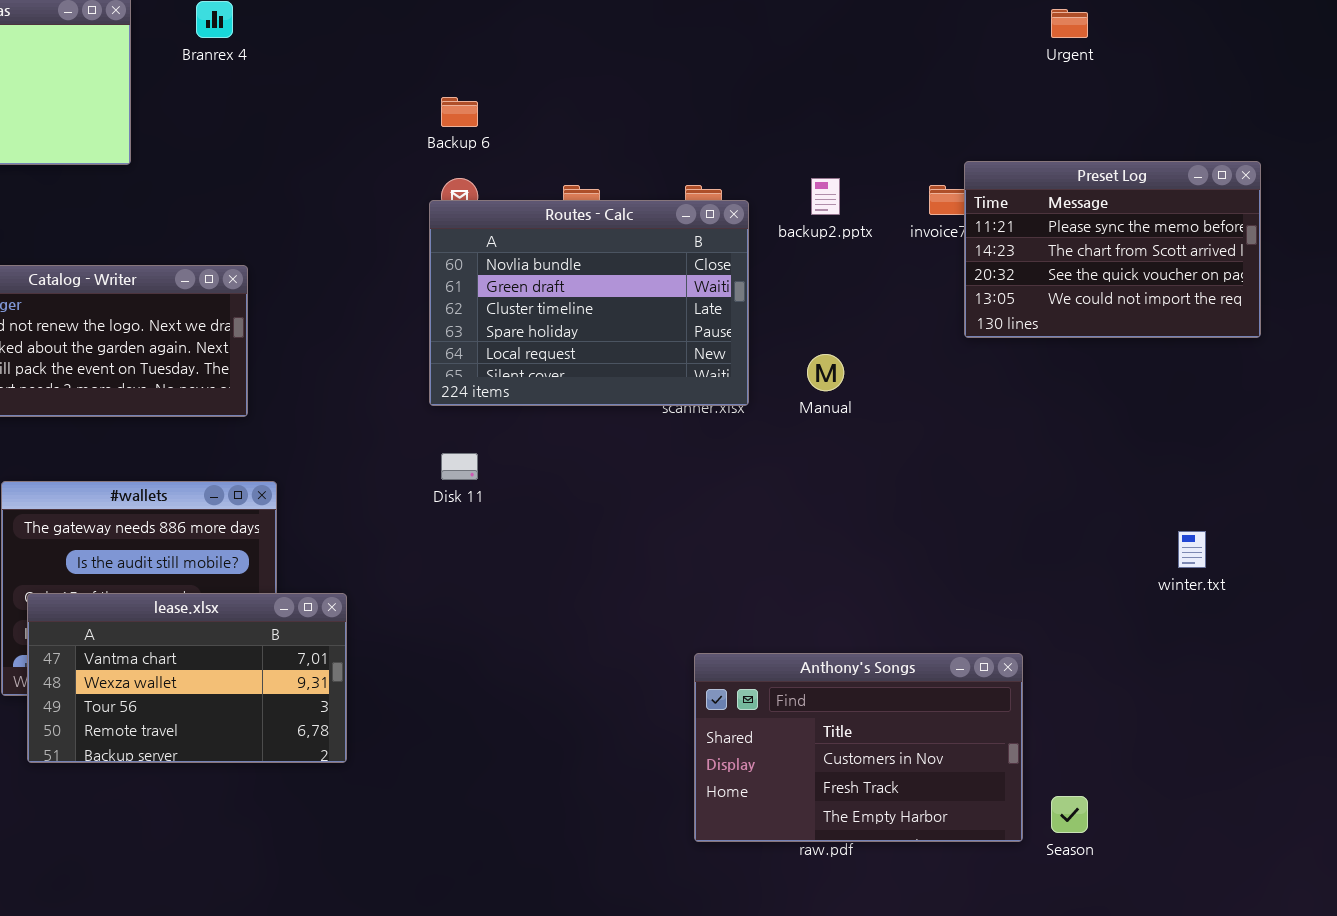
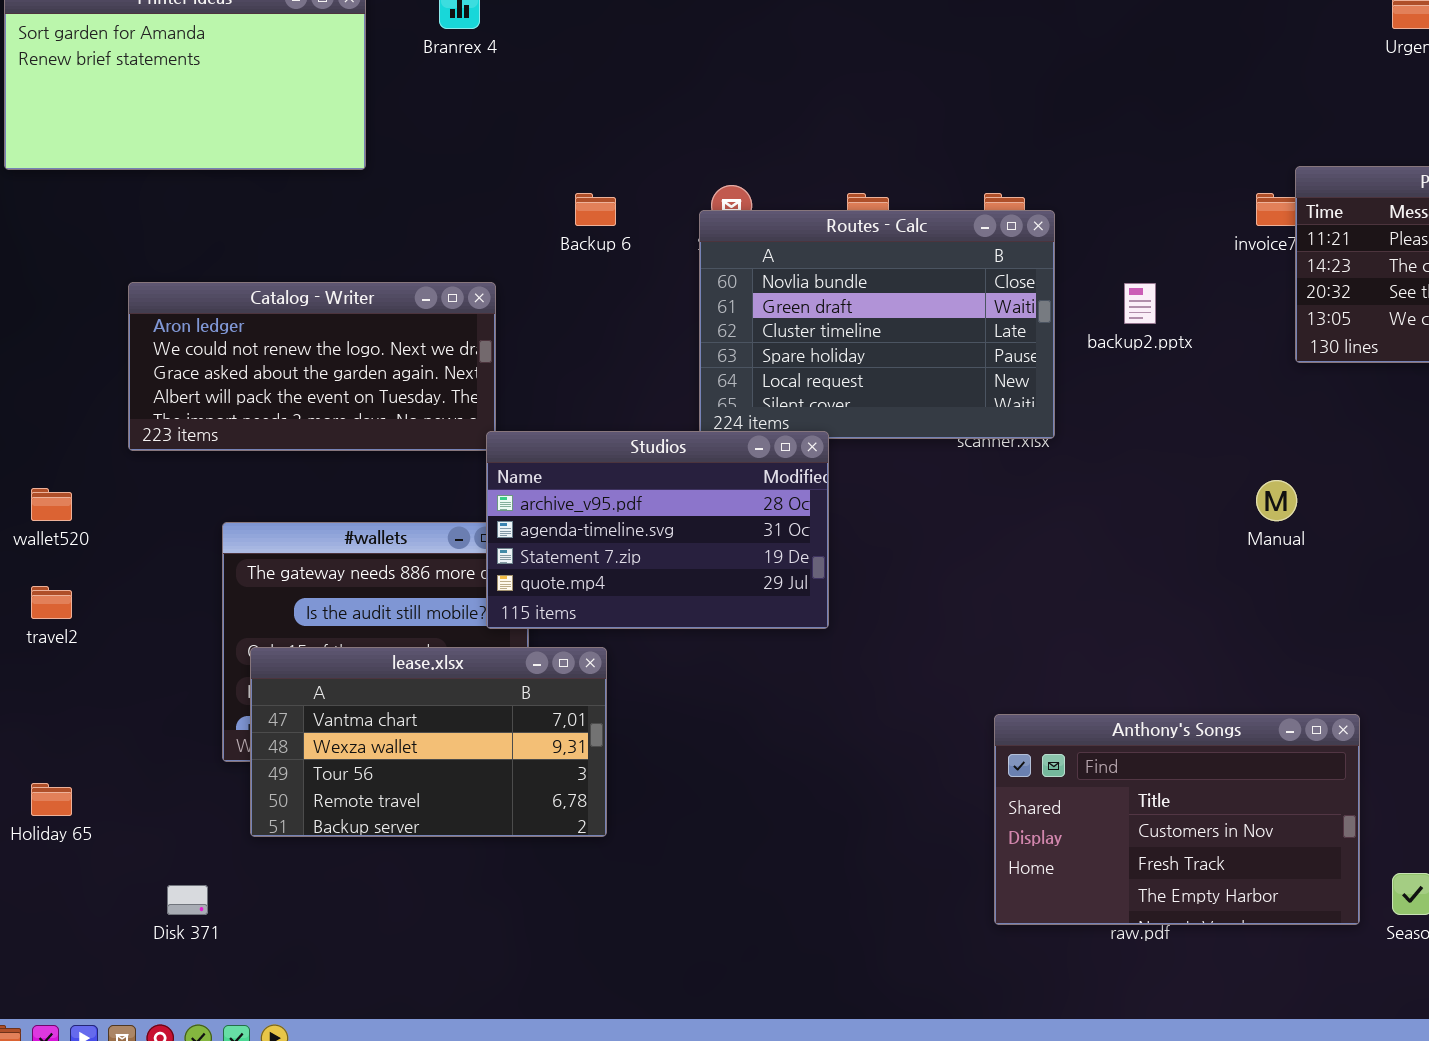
Backup 6: [441,97,478,127] -> [575,193,616,226], moved
backup2.pptx: [811,178,840,215] -> [1124,283,1156,324], moved
Manual: [807,354,844,391] -> [1256,480,1297,521], moved
Studios: none -> [486,431,829,629], opened

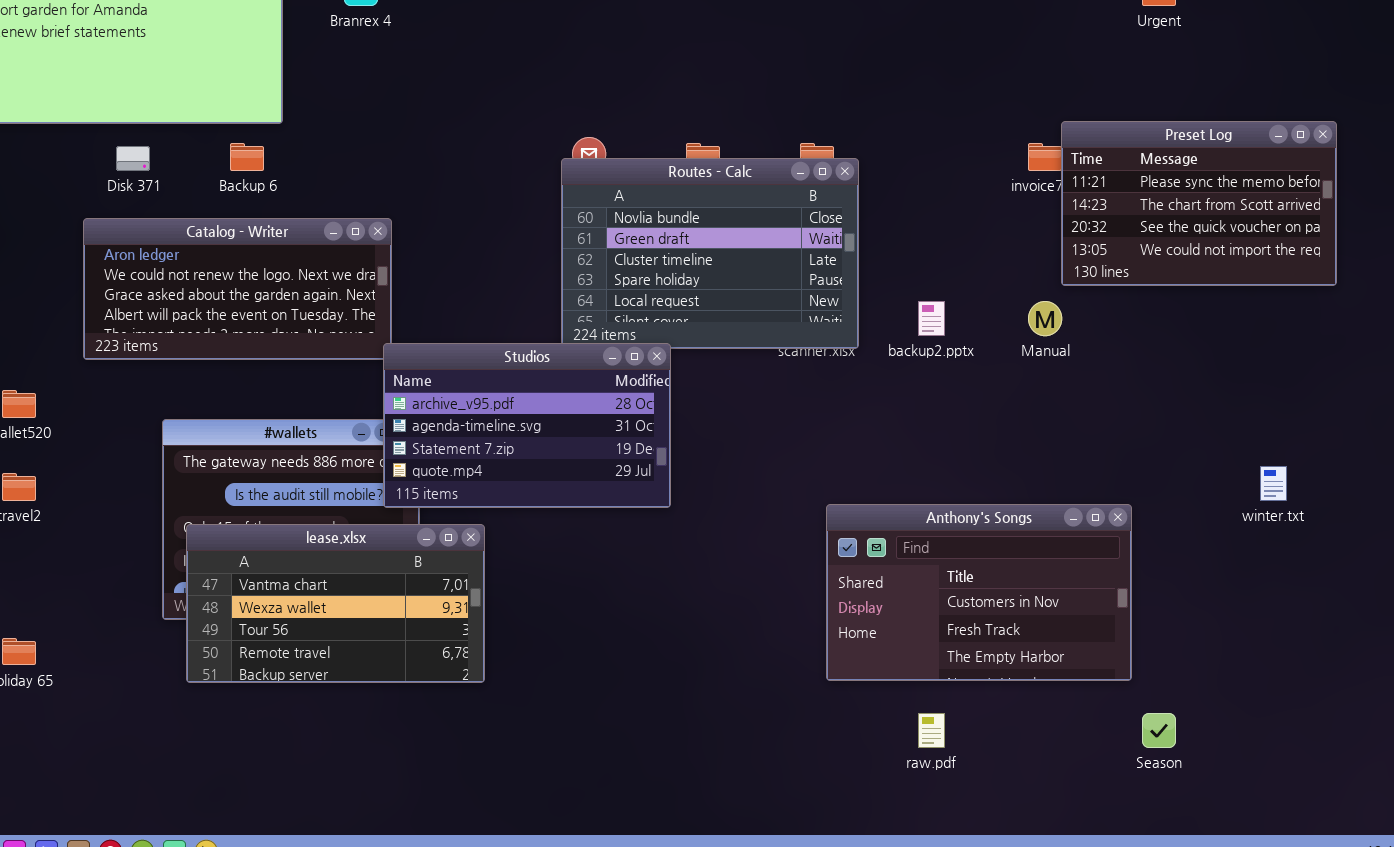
Backup 6: [575,193,616,226] -> [230,143,264,171], moved
backup2.pptx: [1124,283,1156,324] -> [918,301,945,336], moved
Manual: [1256,480,1297,521] -> [1028,301,1062,336], moved
Anthony's Songs: [994,714,1360,925] -> [826,504,1132,681], moved
Disk 371: [167,885,208,915] -> [116,146,150,171], moved

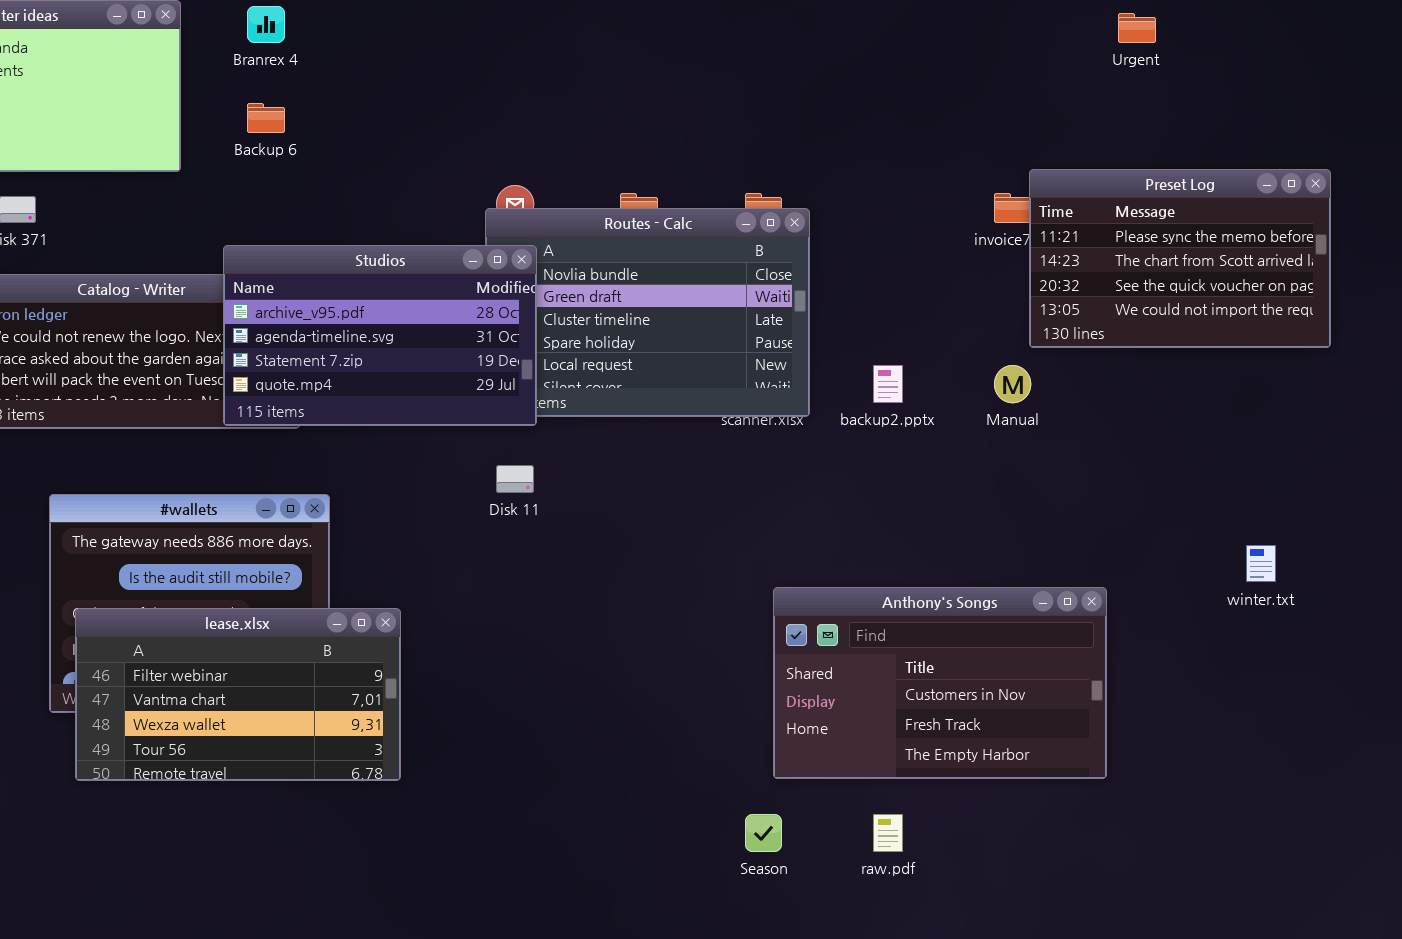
Backup 6: [230,143,264,171] -> [247,103,285,133], moved
Studios: [383,343,671,508] -> [223,245,537,426], moved
lease.xlsx: [186,524,485,683] -> [75,608,401,781], scrolled up 1 row
Season: [1142,713,1176,748] -> [745,814,782,852], moved

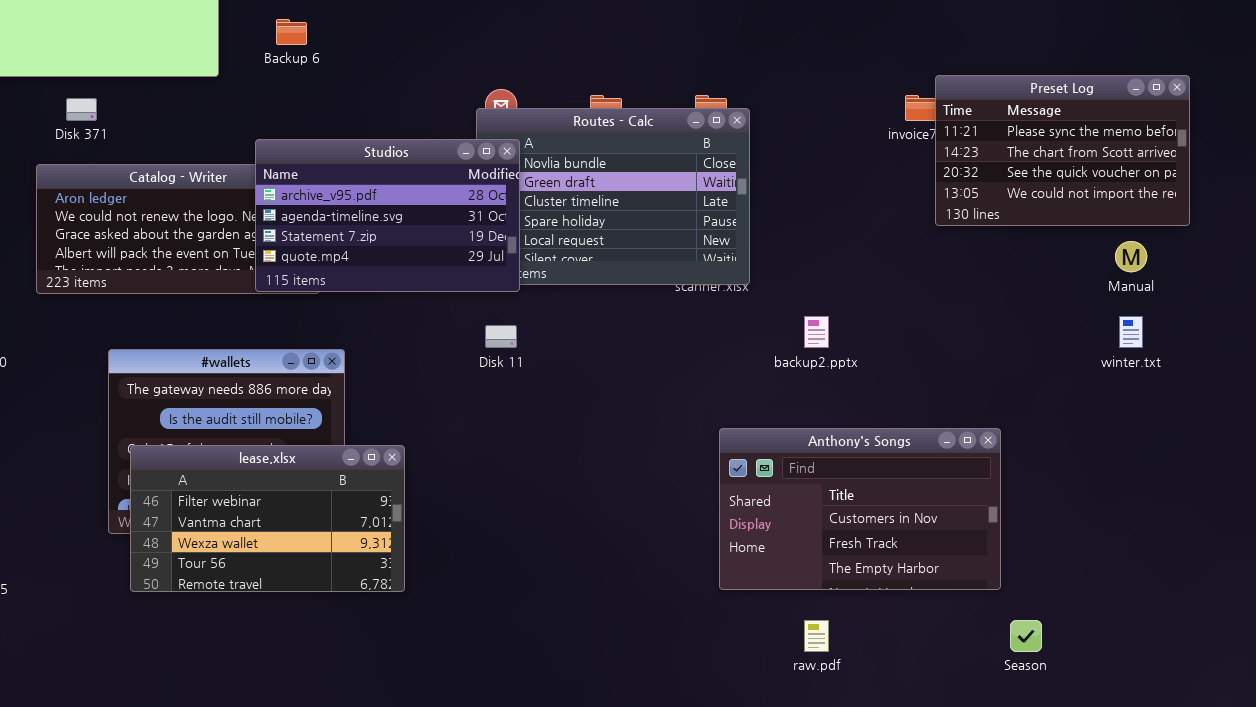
backup2.pptx: [873,365,903,403] -> [804,316,829,348], moved
Manual: [994,365,1031,403] -> [1115,241,1147,272], moved
winter.txt: [1246,545,1276,582] -> [1119,316,1143,348], moved
Season: [745,814,782,852] -> [1010,620,1042,652], moved

